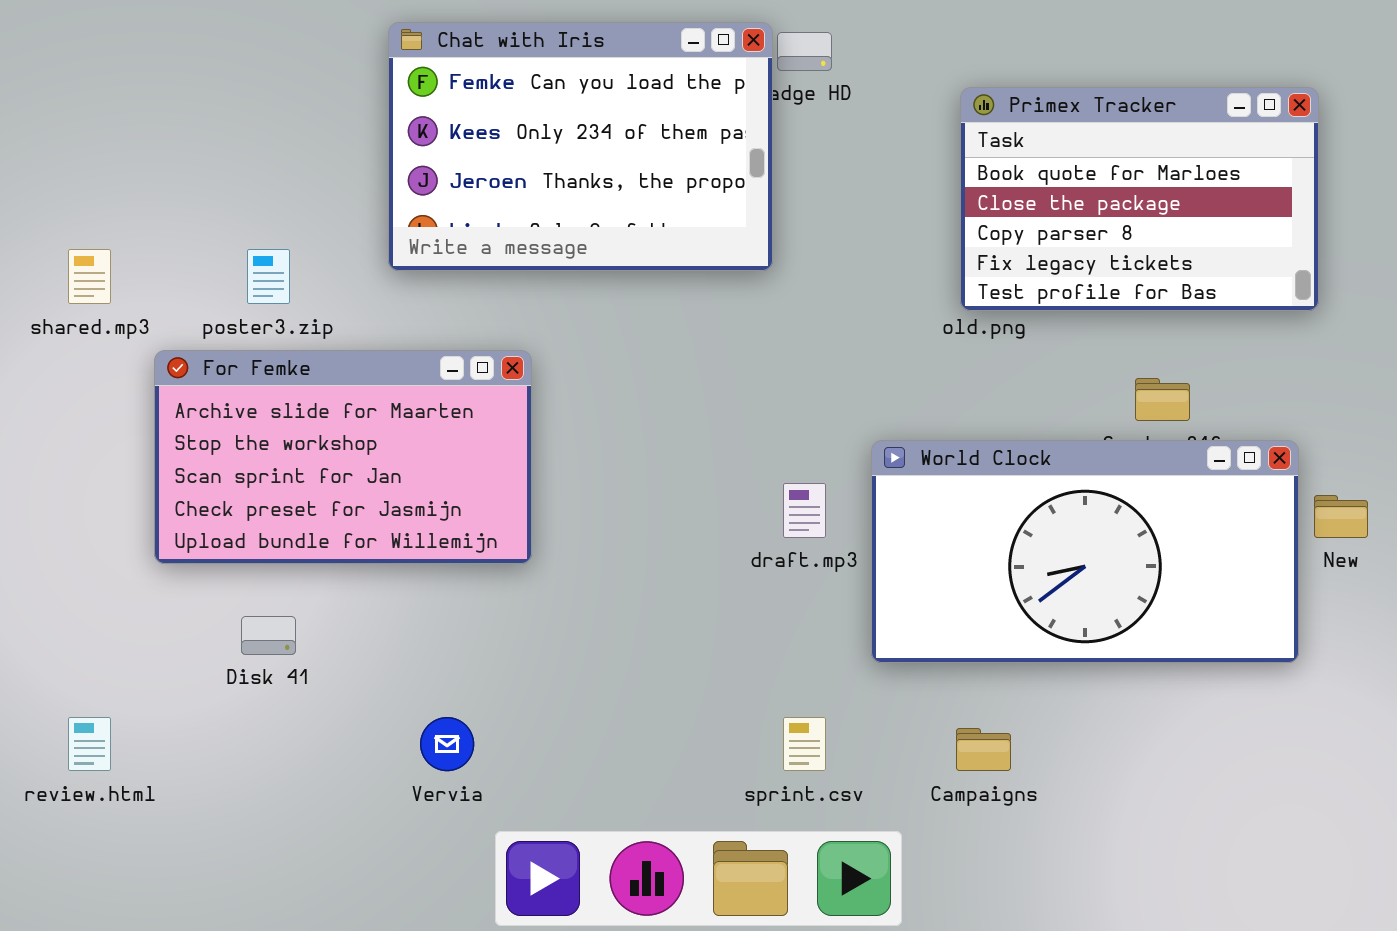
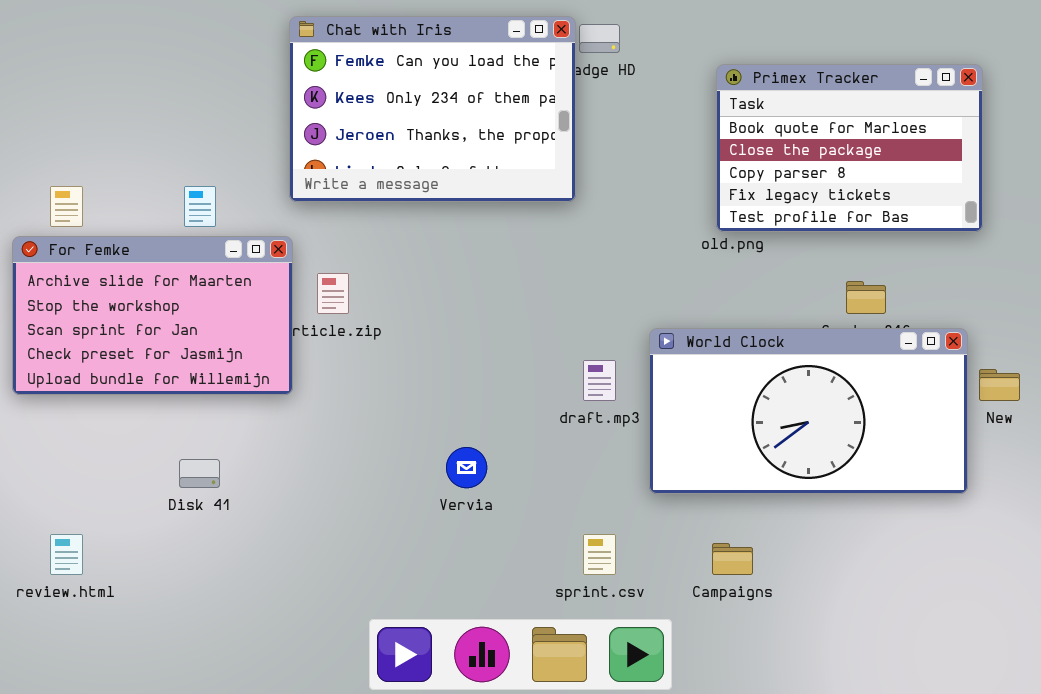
For Femke: [154,350,532,564] -> [12,236,293,395], moved
Vervia: [420,717,474,771] -> [446,447,487,488], moved

